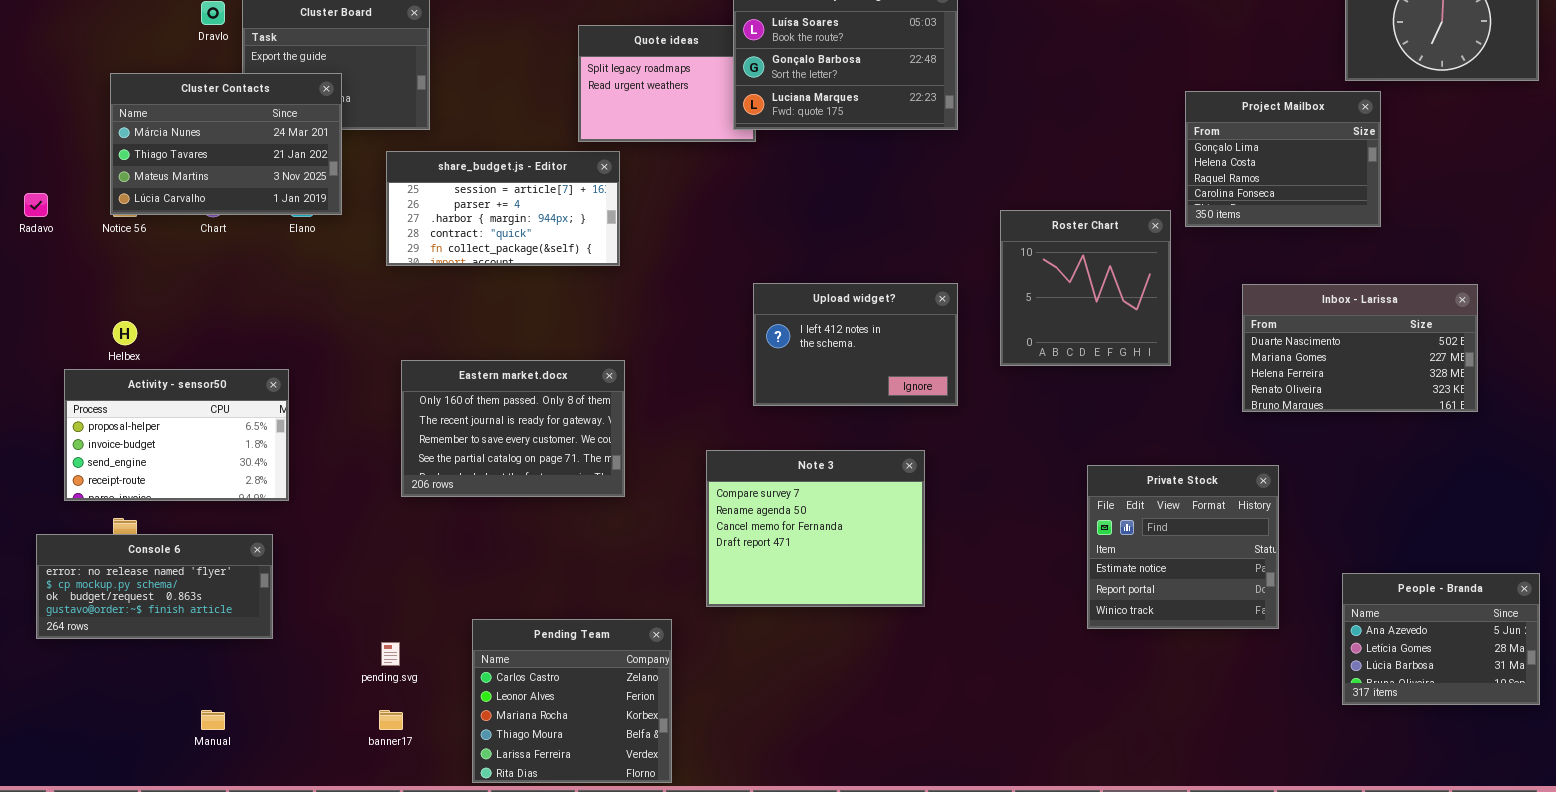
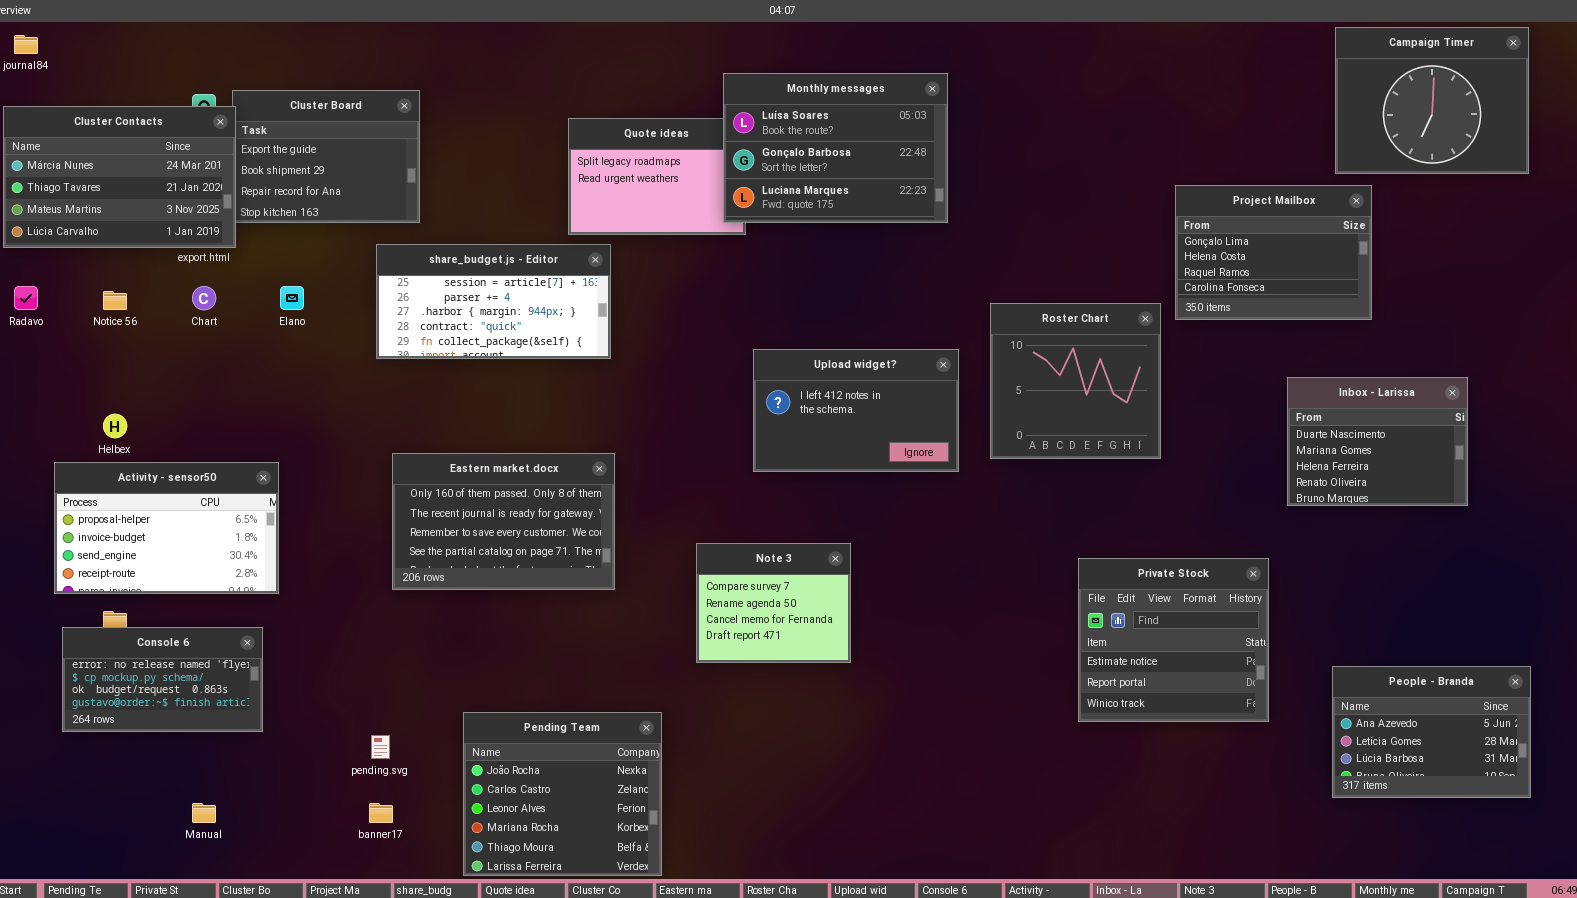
Cluster Contacts: [110,73,342,215] -> [3,106,236,248], moved
Upload widget?: [753,283,958,406] -> [753,349,959,472], moved
Inbox - Larissa: [1242,284,1478,412] -> [1287,377,1468,506], resized
Note 3: [706,450,925,607] -> [696,543,851,663], resized
Console 6: [36,534,273,639] -> [62,627,263,732], resized
Pending Team: [472,619,672,783] -> [463,712,662,876], scrolled up 1 row

